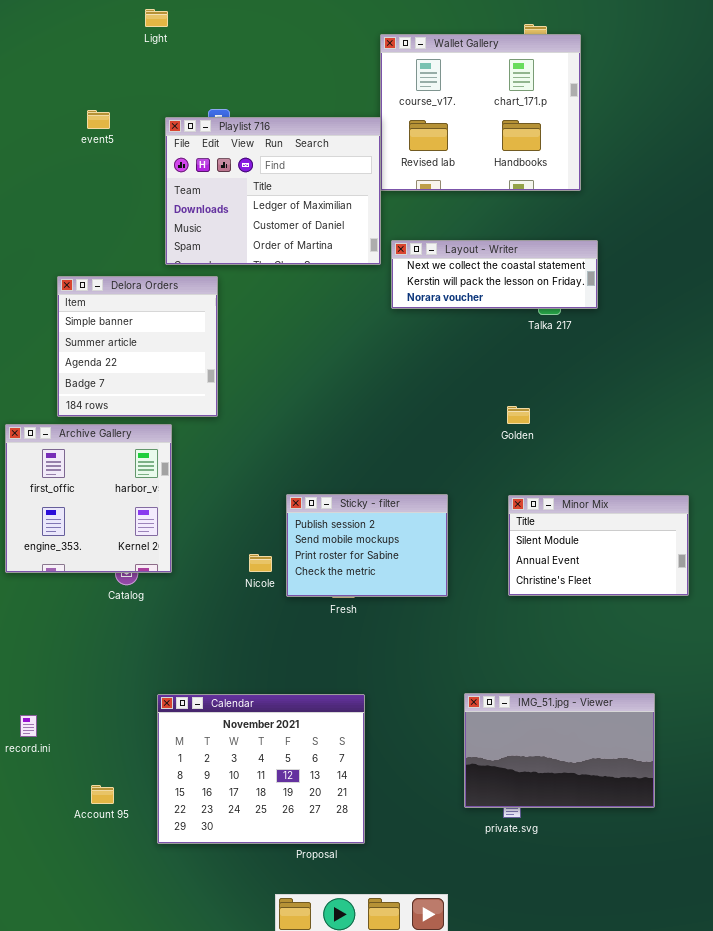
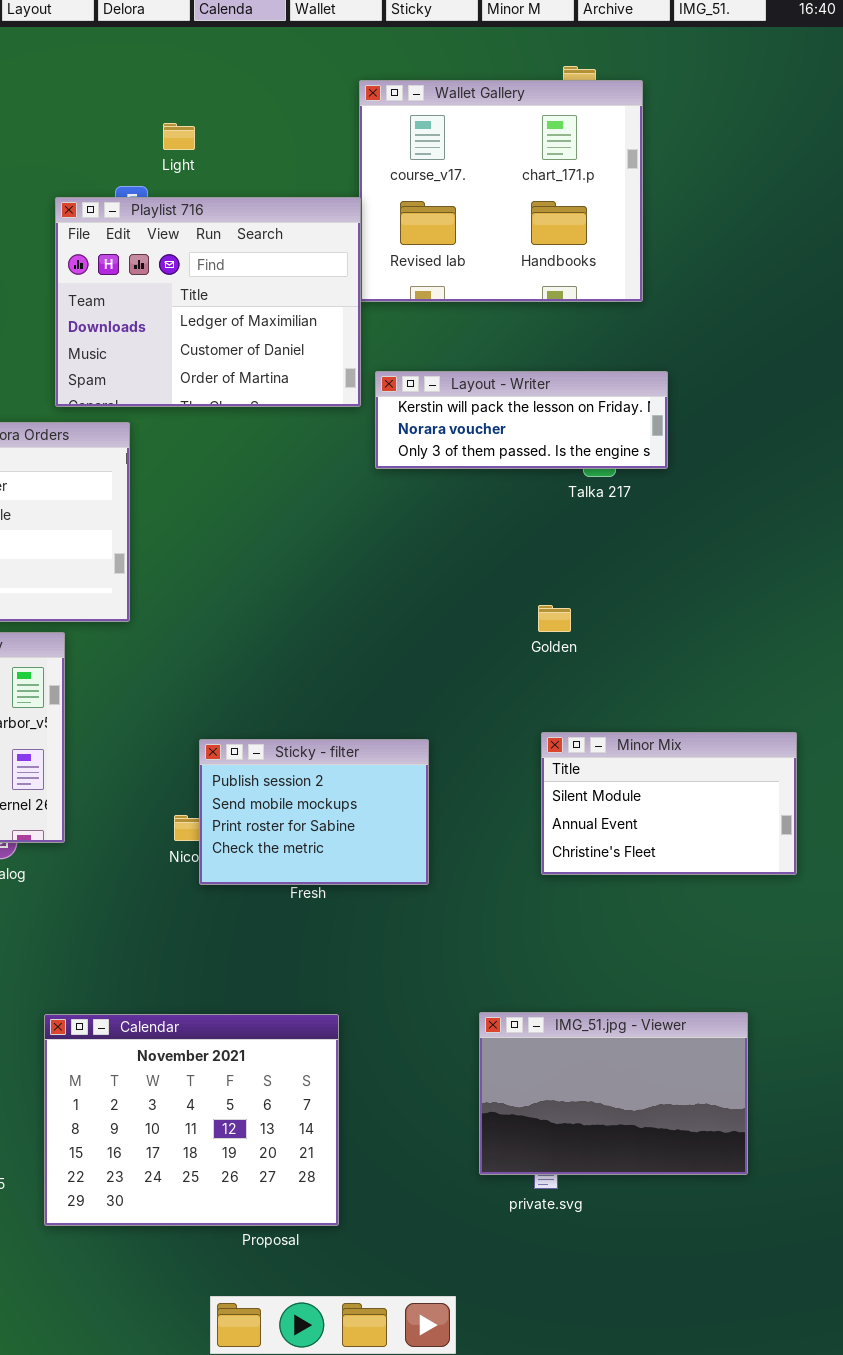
Light: [145,9,168,27] -> [163,123,195,150], moved
Layout - Writer: [391,240,598,309] -> [375,371,668,469], scrolled down 1 row
Sticky - filter: [286,494,448,597] -> [199,739,429,885], moved

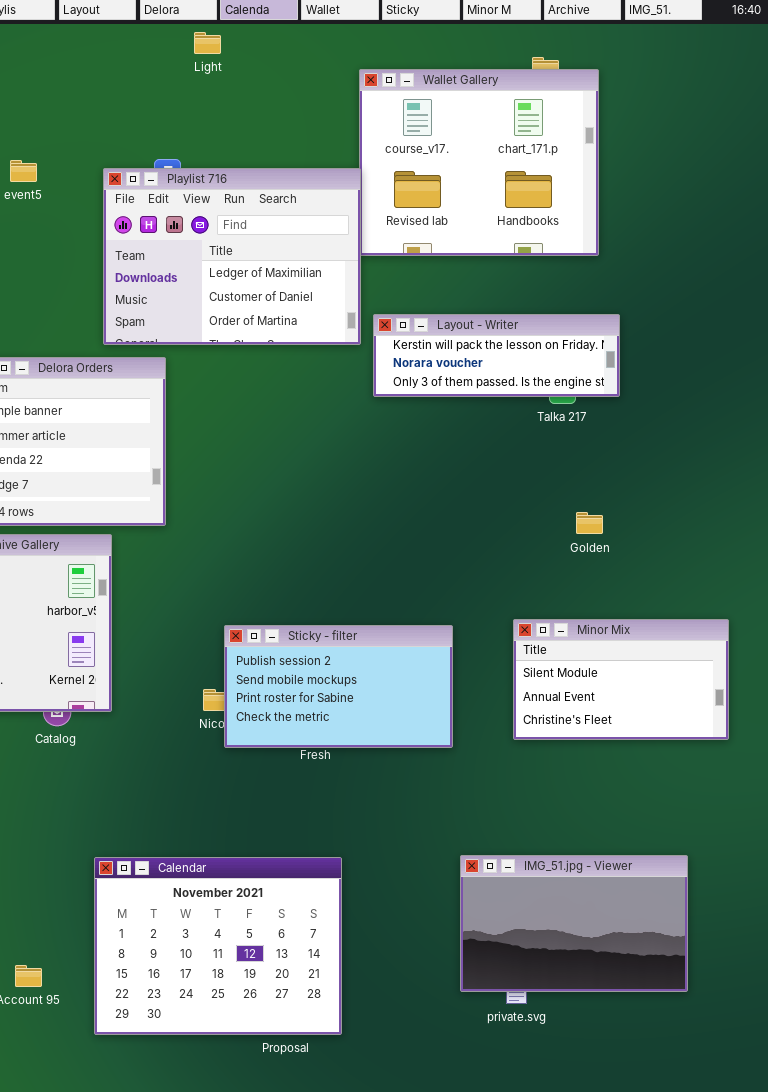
Light: [163,123,195,150] -> [194,32,221,54], moved
Golden: [538,605,571,632] -> [576,512,603,534], moved
Sticky - filter: [199,739,429,885] -> [224,625,453,748], resized

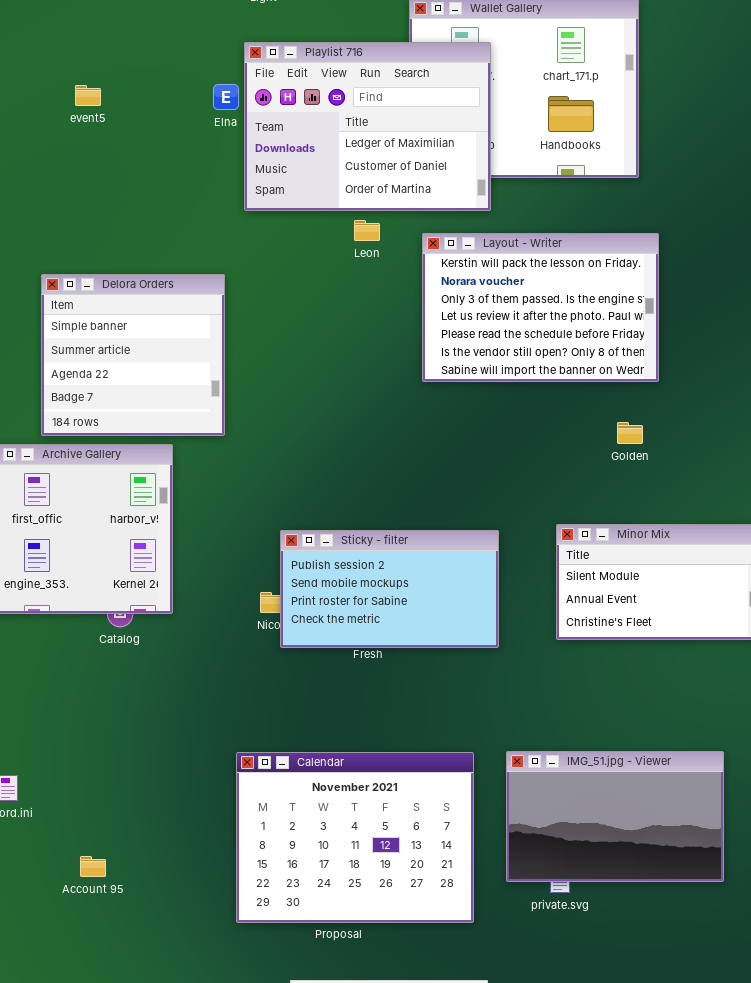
Playlist 716: [103,168,361,345] -> [244,42,491,211], moved
Layout - Writer: [373,314,620,397] -> [422,233,659,382], resized
Calendar: [94,857,342,1035] -> [236,752,474,923], moved

